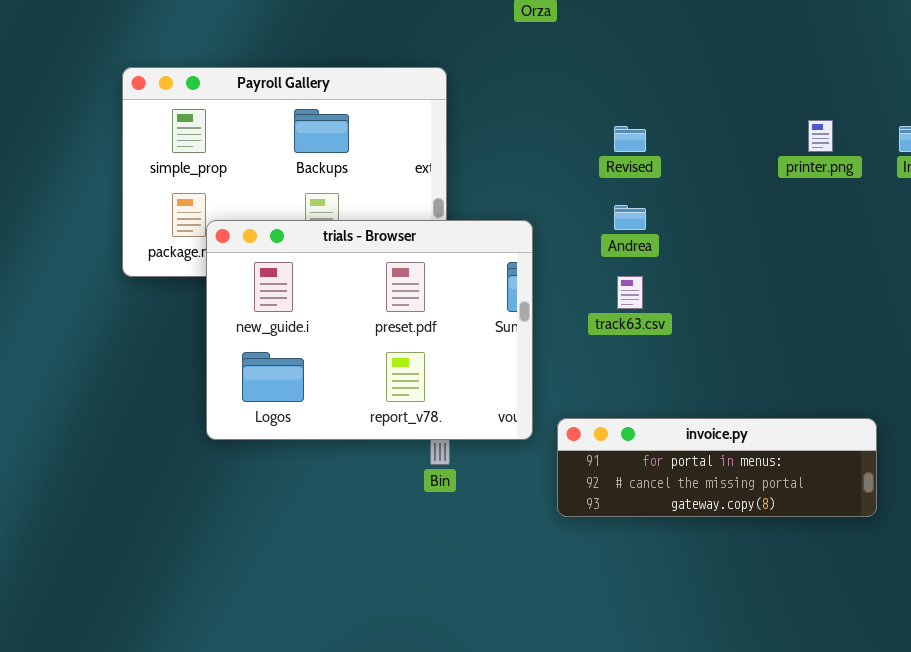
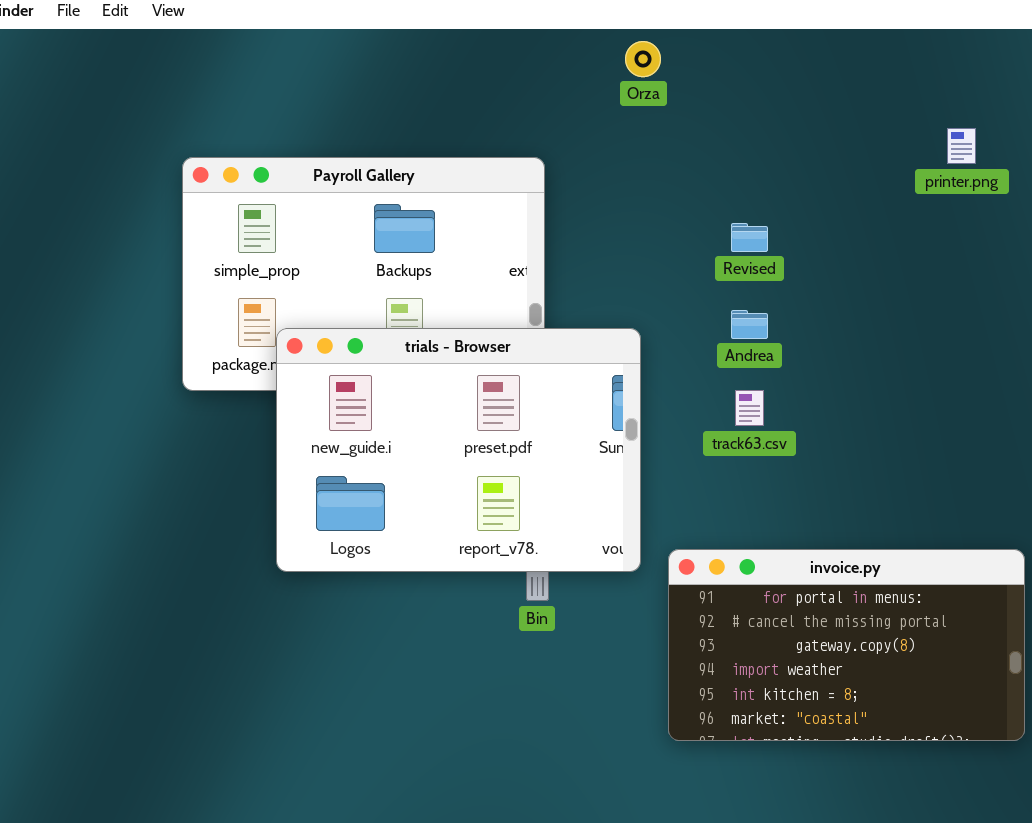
printer.png: [808,120,833,152] -> [947,128,976,164], moved
invoice.py: [557,418,877,517] -> [668,549,1025,741], resized

